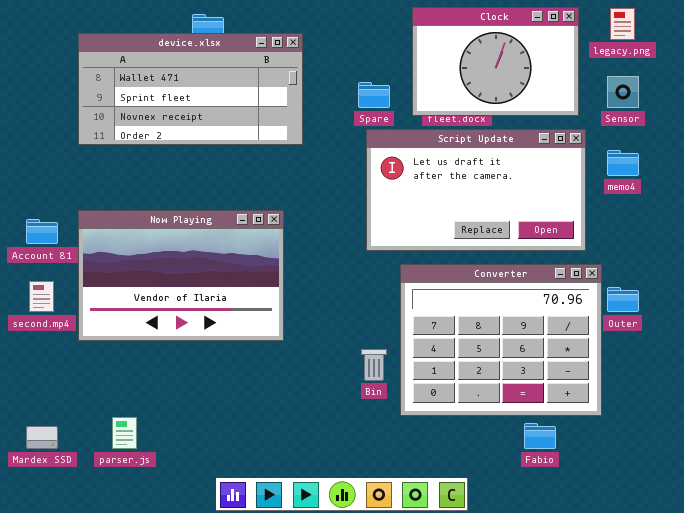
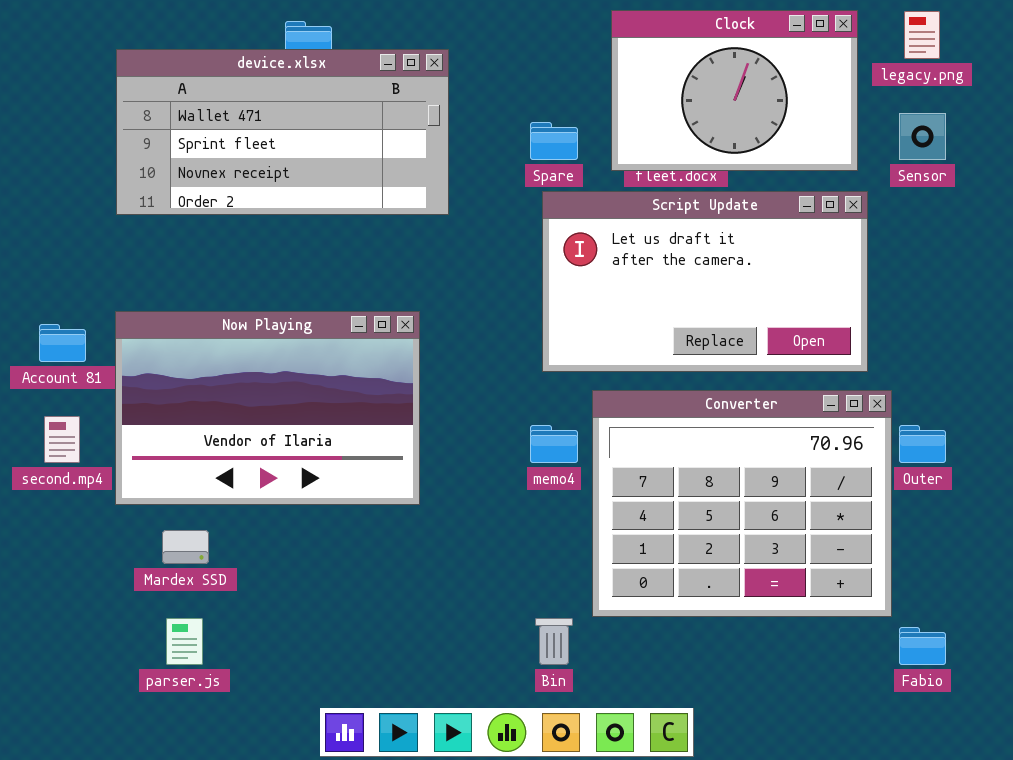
memo4: [607,150,639,176] -> [530,425,578,463], moved
Bin: [361,349,387,381] -> [535,618,573,665], moved
Fabio: [524,423,556,449] -> [899,627,946,665], moved
Mardex SSD: [26,426,58,449] -> [162,530,209,564], moved

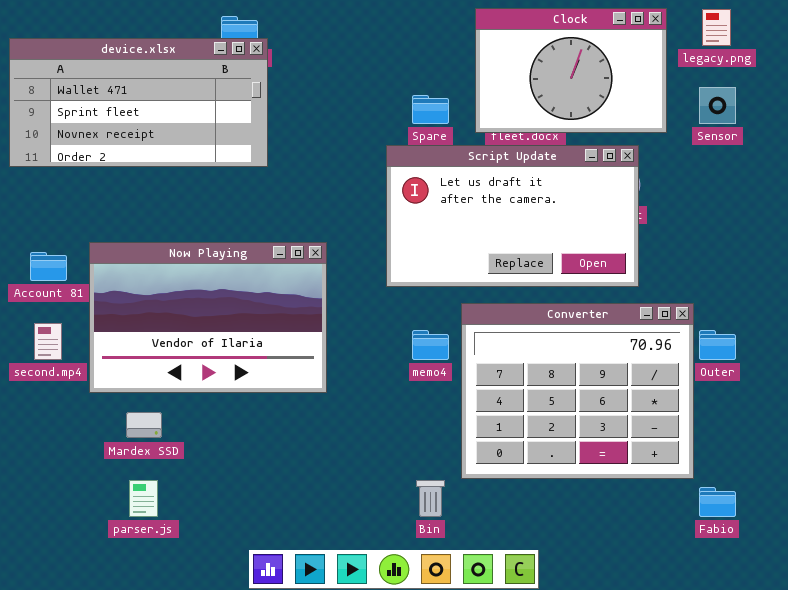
device.xlsx: [116,49,449,215] -> [9,38,268,167], moved
Script Update: [542,191,868,372] -> [386,145,639,287], moved

